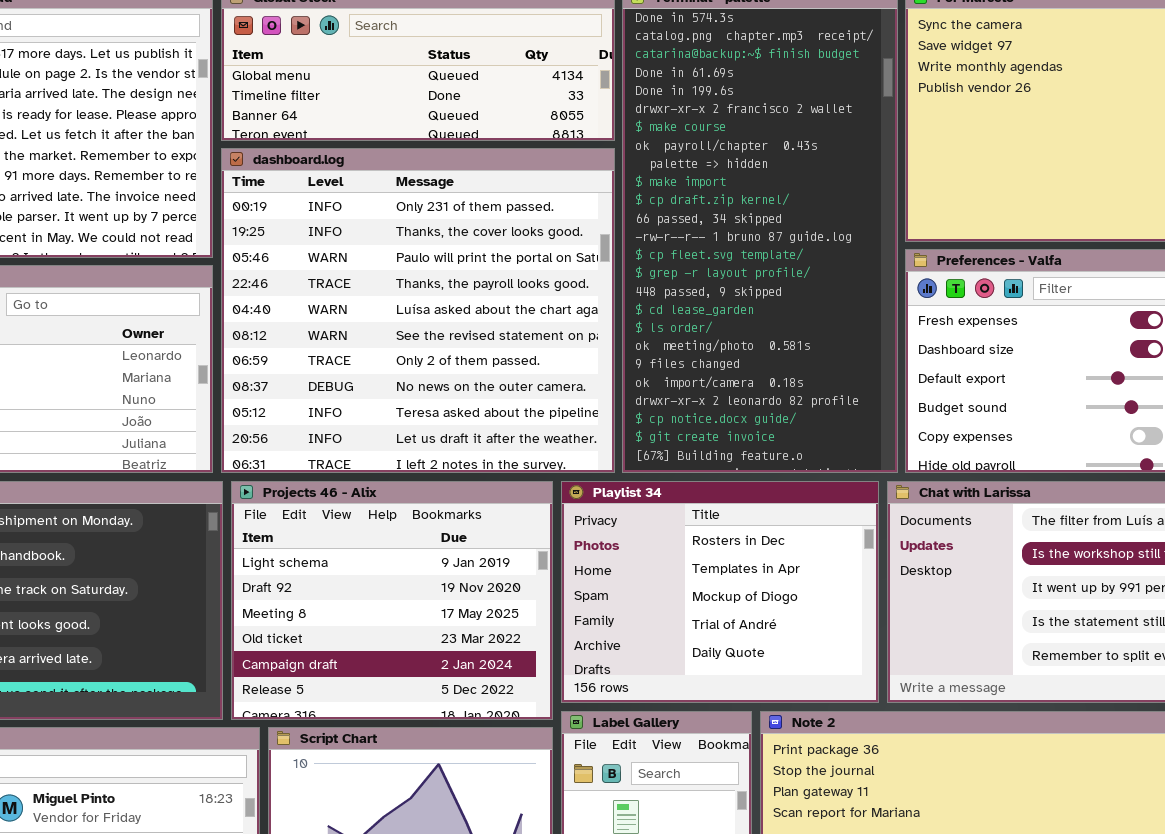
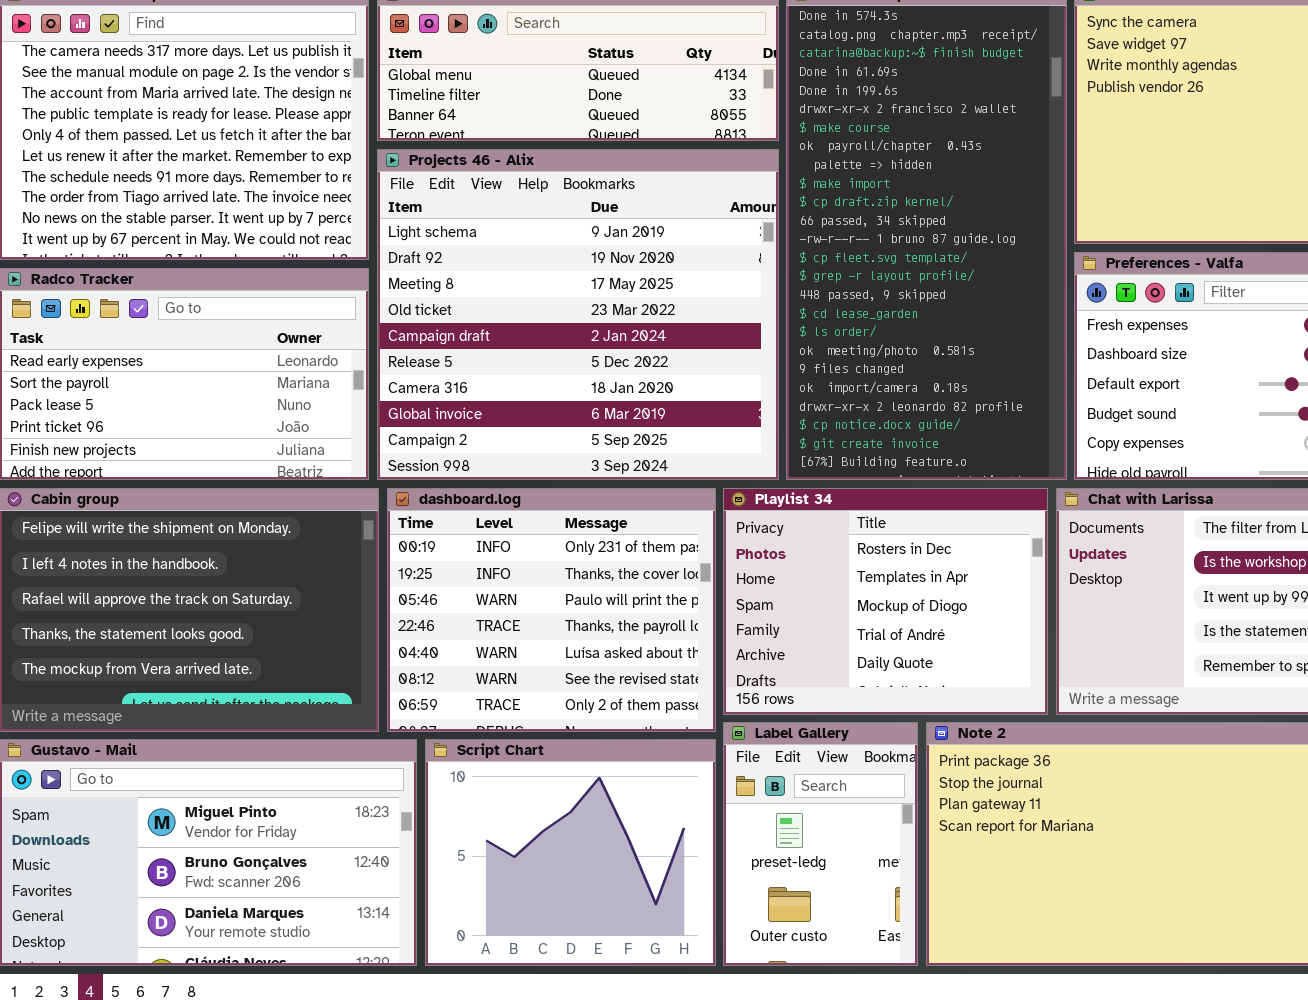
dashboard.log: [221,148,615,473] -> [387,488,716,732], moved, resized
Projects 46 - Alix: [231,481,553,720] -> [377,149,779,480], moved, resized

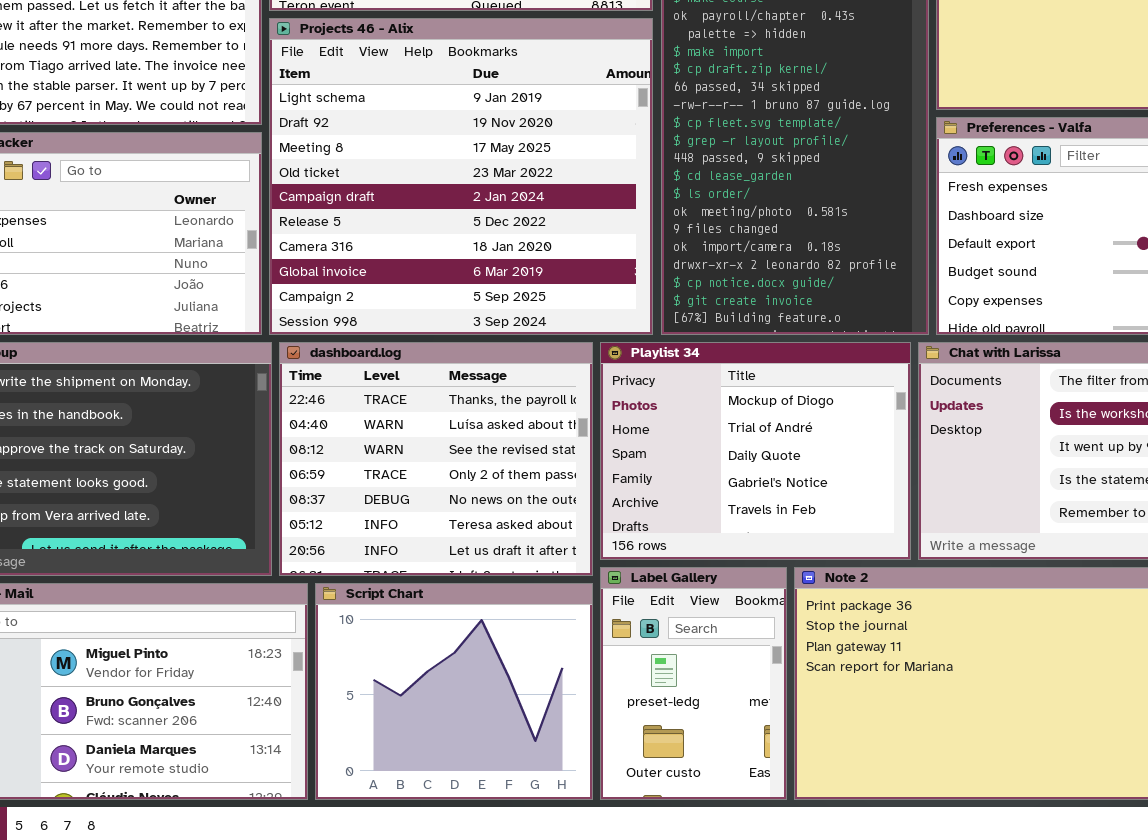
dashboard.log: [387,488,716,732] -> [279,342,593,576], scrolled down 3 rows
Playlist 34: [723,488,1048,715] -> [600,342,911,560], scrolled down 2 rows

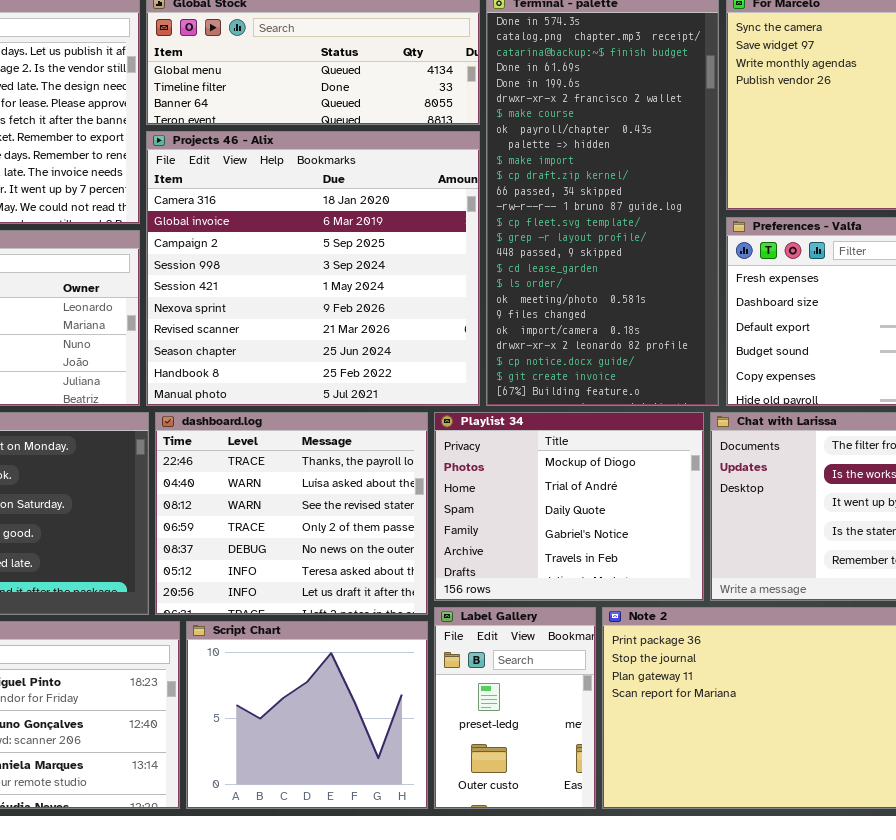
Projects 46 - Alix: [269,18,653,335] -> [146,131,480,406], scrolled down 6 rows

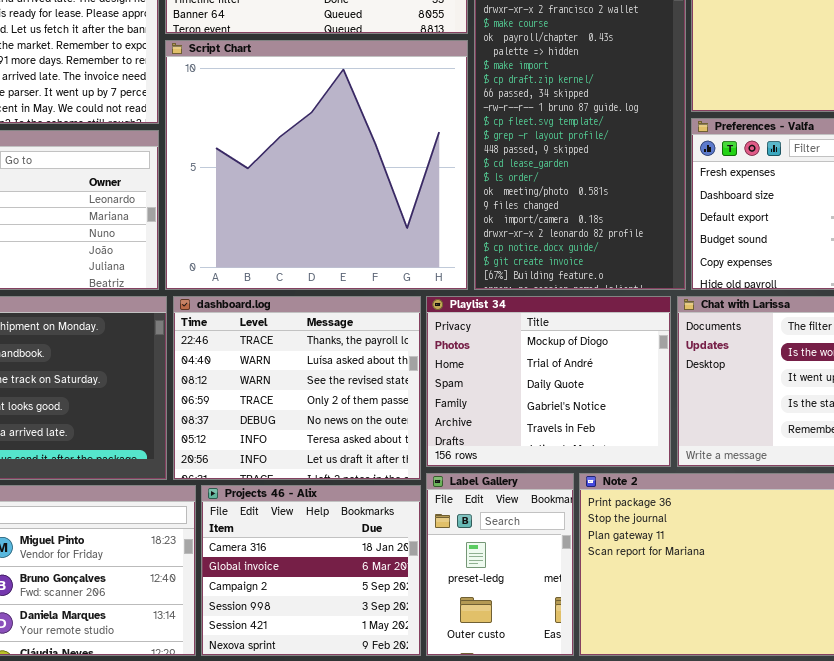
Projects 46 - Alix: [146,131,480,406] -> [201,485,421,656], moved, resized
Script Chart: [186,621,428,809] -> [165,40,468,290], moved, resized

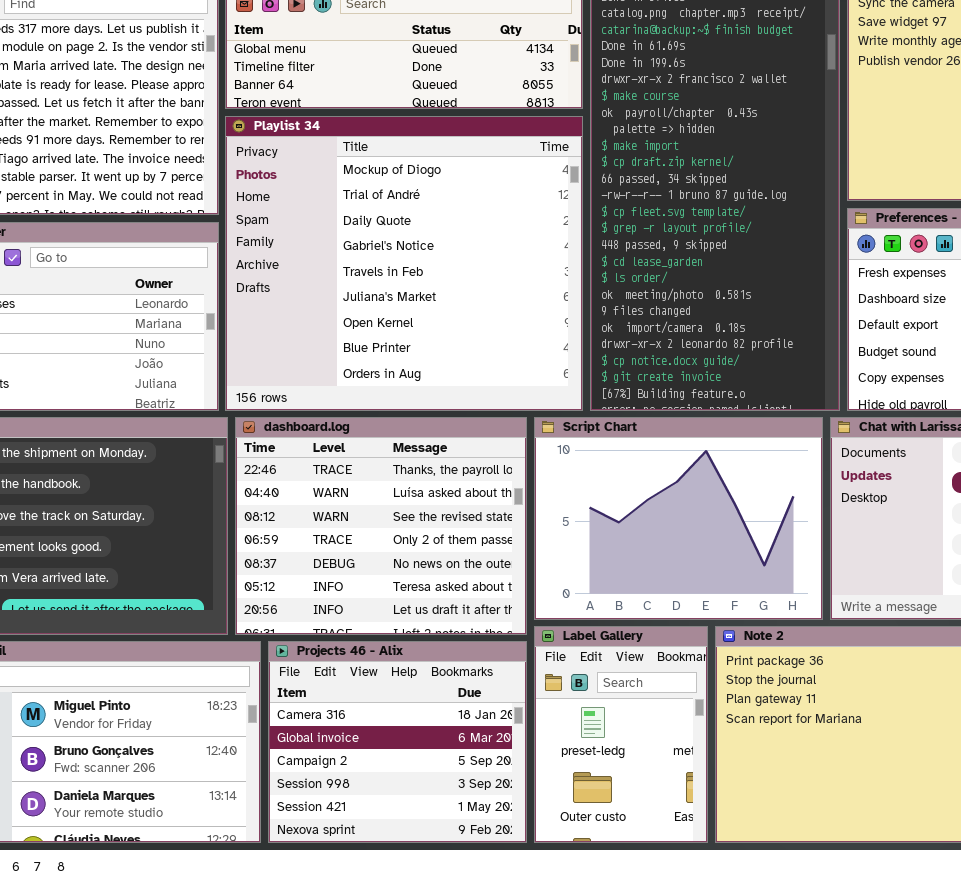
Script Chart: [165,40,468,290] -> [534,417,823,620], moved, resized
Playlist 34: [426,296,671,467] -> [225,116,583,411], moved, resized

